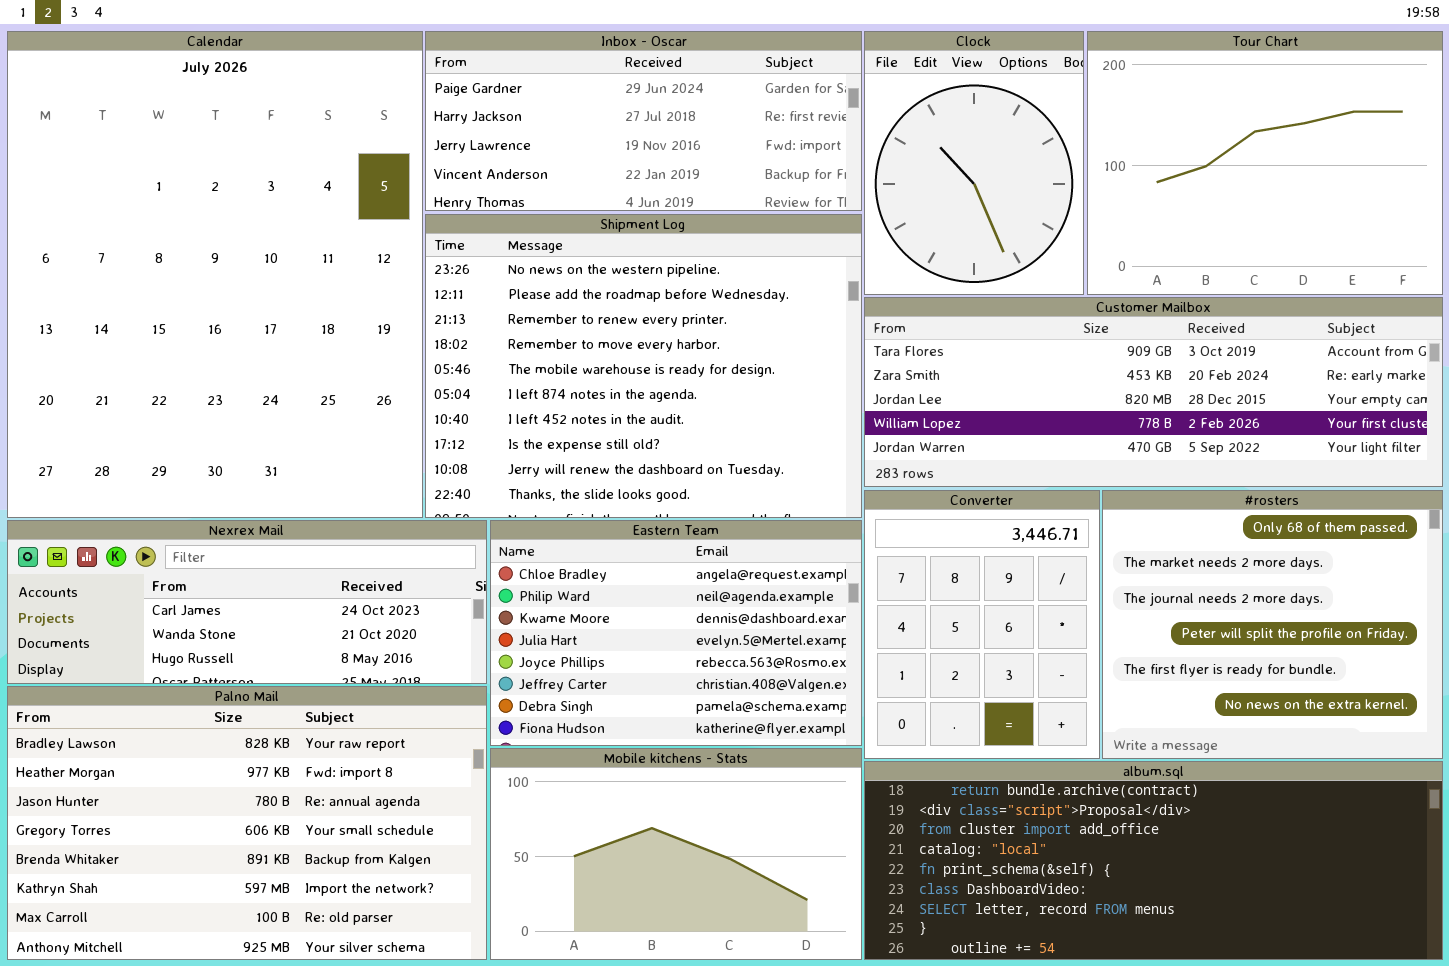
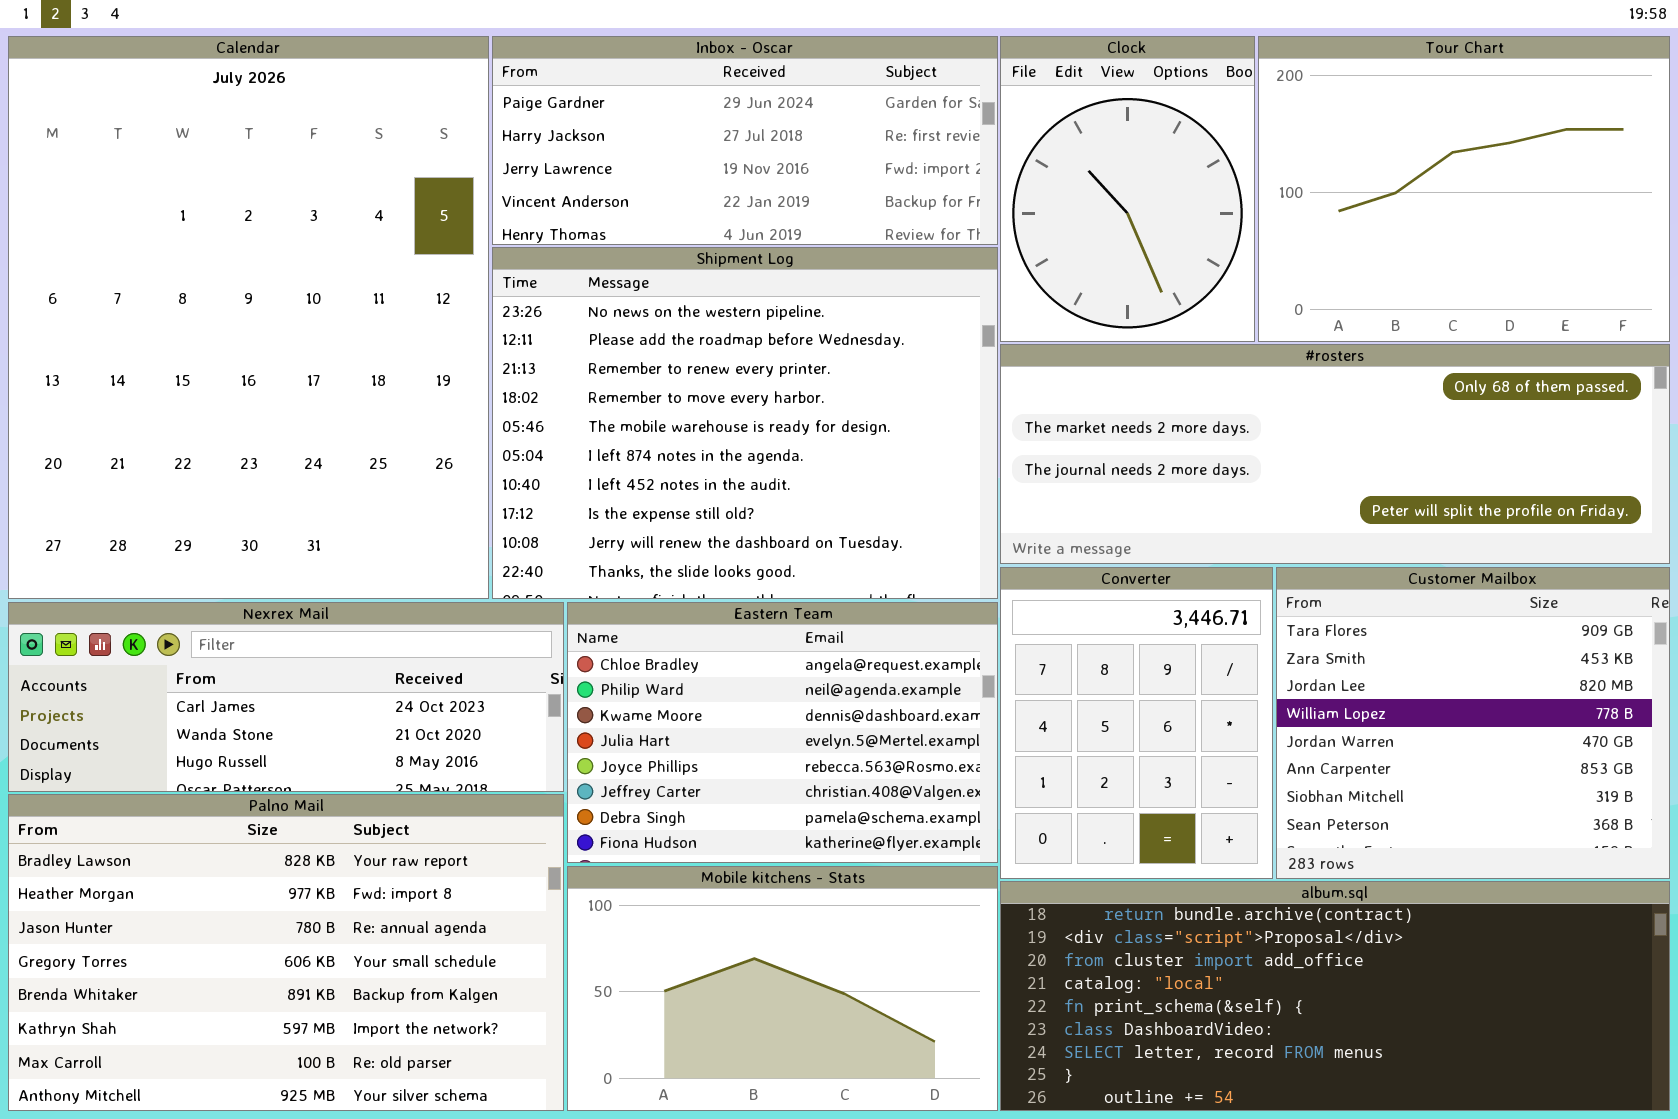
Customer Mailbox: [864,297,1443,487] -> [1276,567,1670,879], moved, resized
#rosters: [1102,490,1443,759] -> [1000,344,1670,564], moved, resized

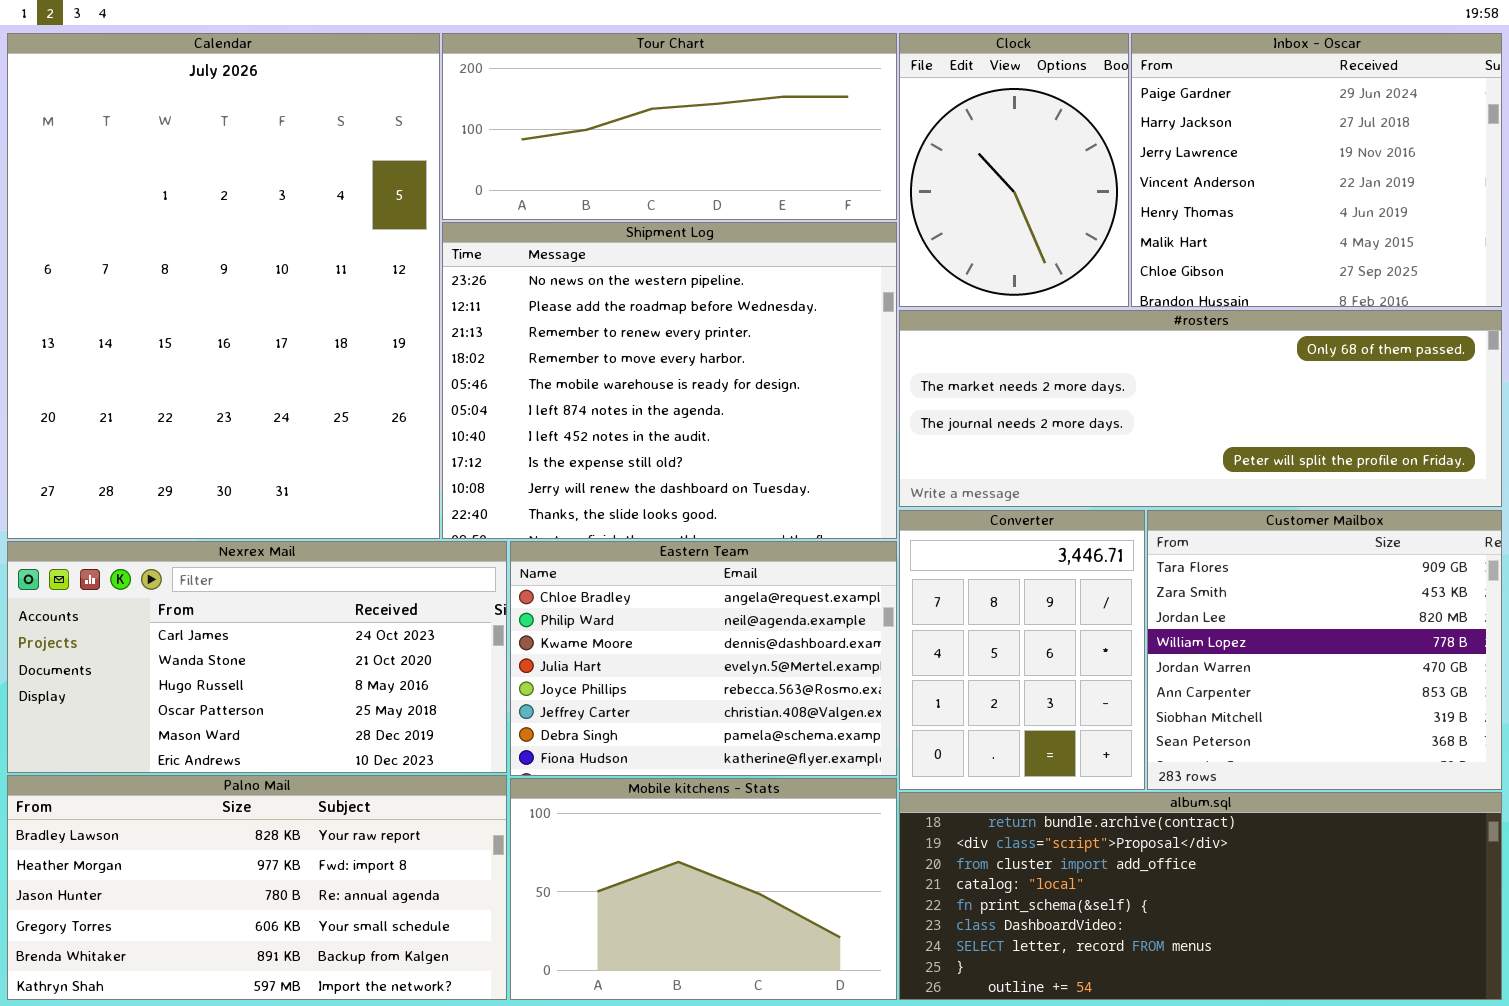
Inbox - Oscar: [492,36,998,245] -> [1131,33,1502,307], moved, resized
Tour Chart: [1258,36,1670,342] -> [442,33,897,220], moved, resized
Nexrex Mail: [8,602,564,792] -> [7,541,507,773], resized
Palno Mail: [8,794,564,1111] -> [7,775,507,1000], resized

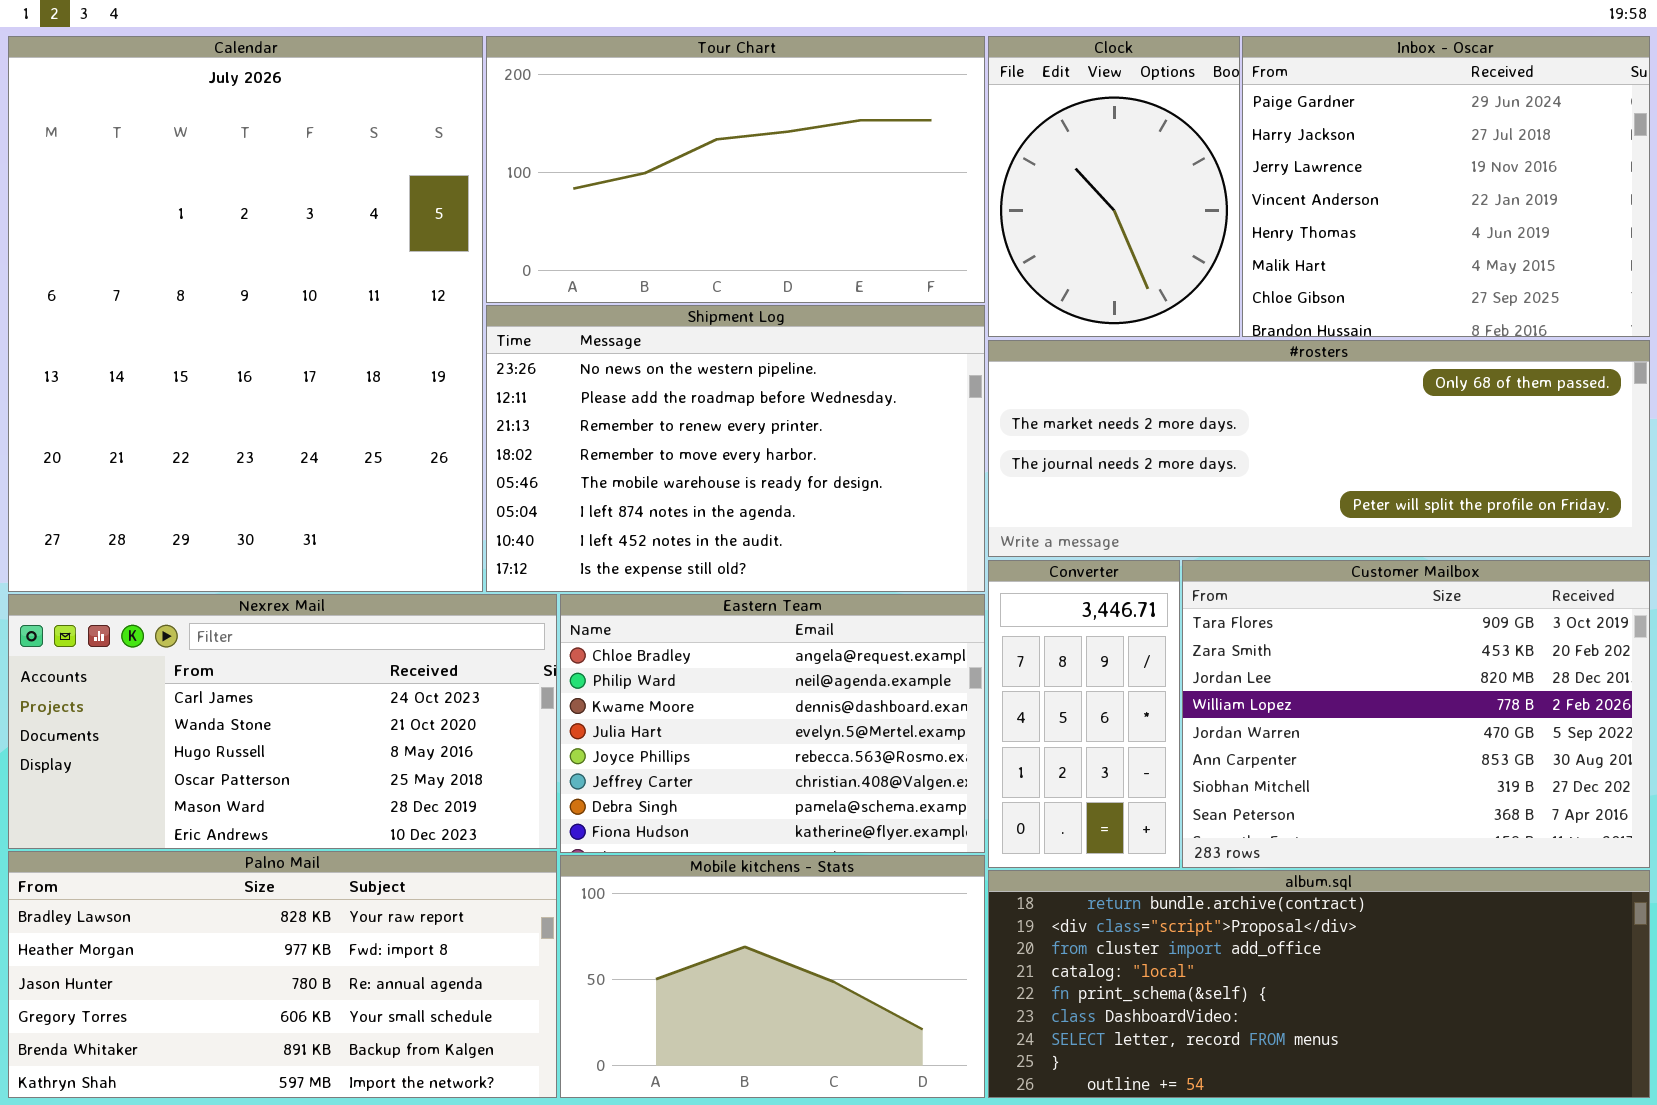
Tour Chart: [442,33,897,220] -> [486,36,985,303], resized
Shipment Log: [442,222,897,539] -> [486,305,985,592], resized
Converter: [899,510,1145,790] -> [988,560,1180,868], resized
Customer Mailbox: [1147,510,1502,790] -> [1182,560,1650,868], resized

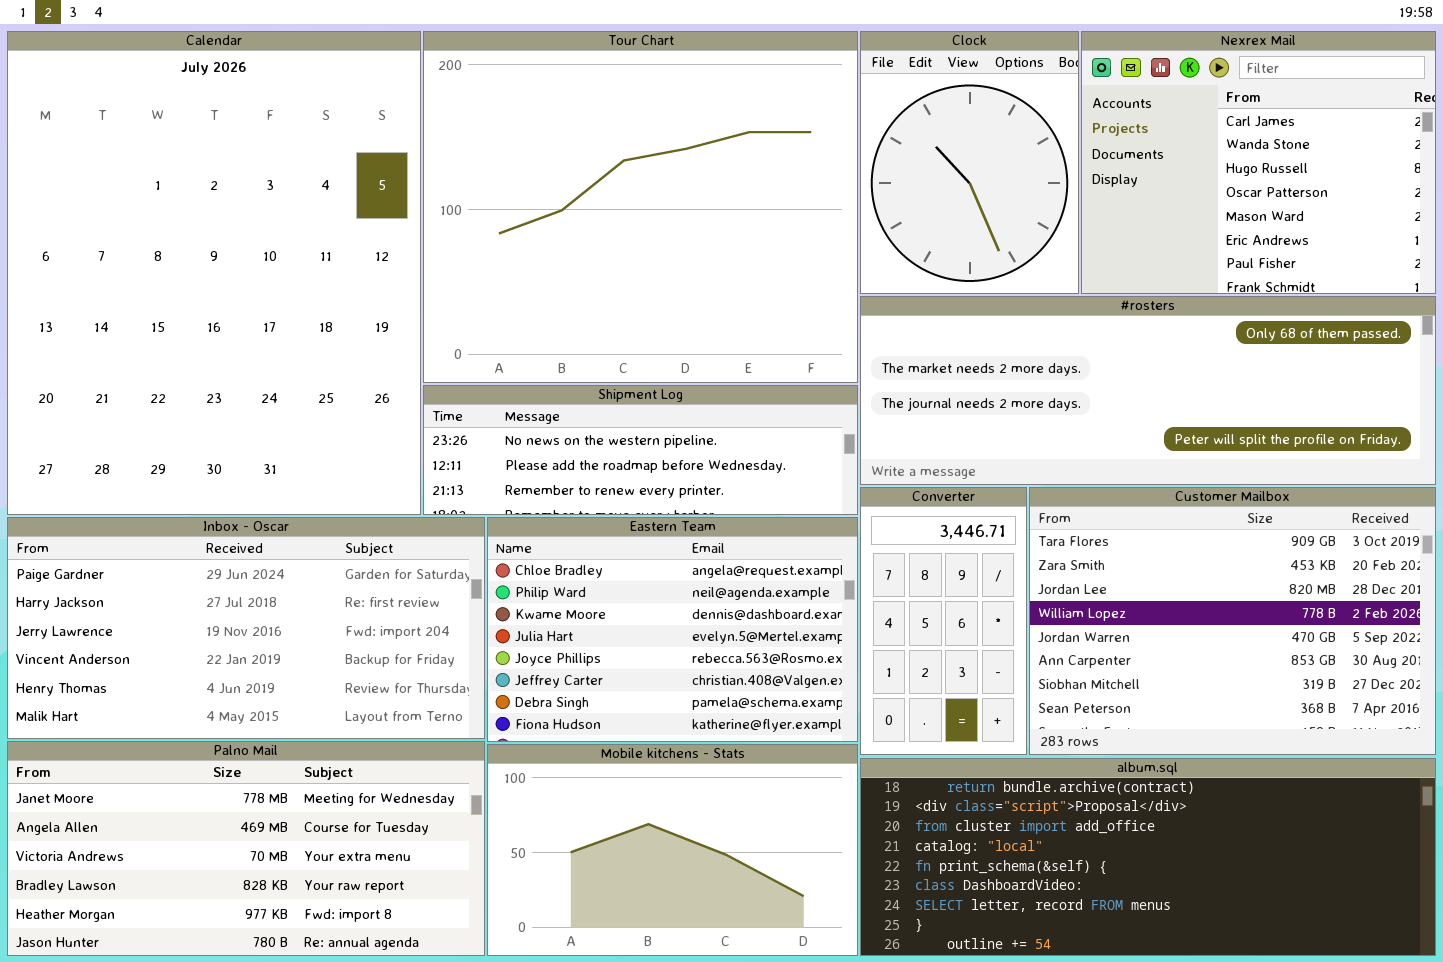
Tour Chart: [486,36,985,303] -> [423,31,858,383], resized
Inbox - Oscar: [1242,36,1650,337] -> [7,517,485,739], moved, resized
Shipment Log: [486,305,985,592] -> [423,385,858,515], resized
Nexrex Mail: [8,594,557,849] -> [1081,31,1436,294], moved, resized
Palno Mail: [8,851,557,1098] -> [7,741,485,956], scrolled up 3 rows

